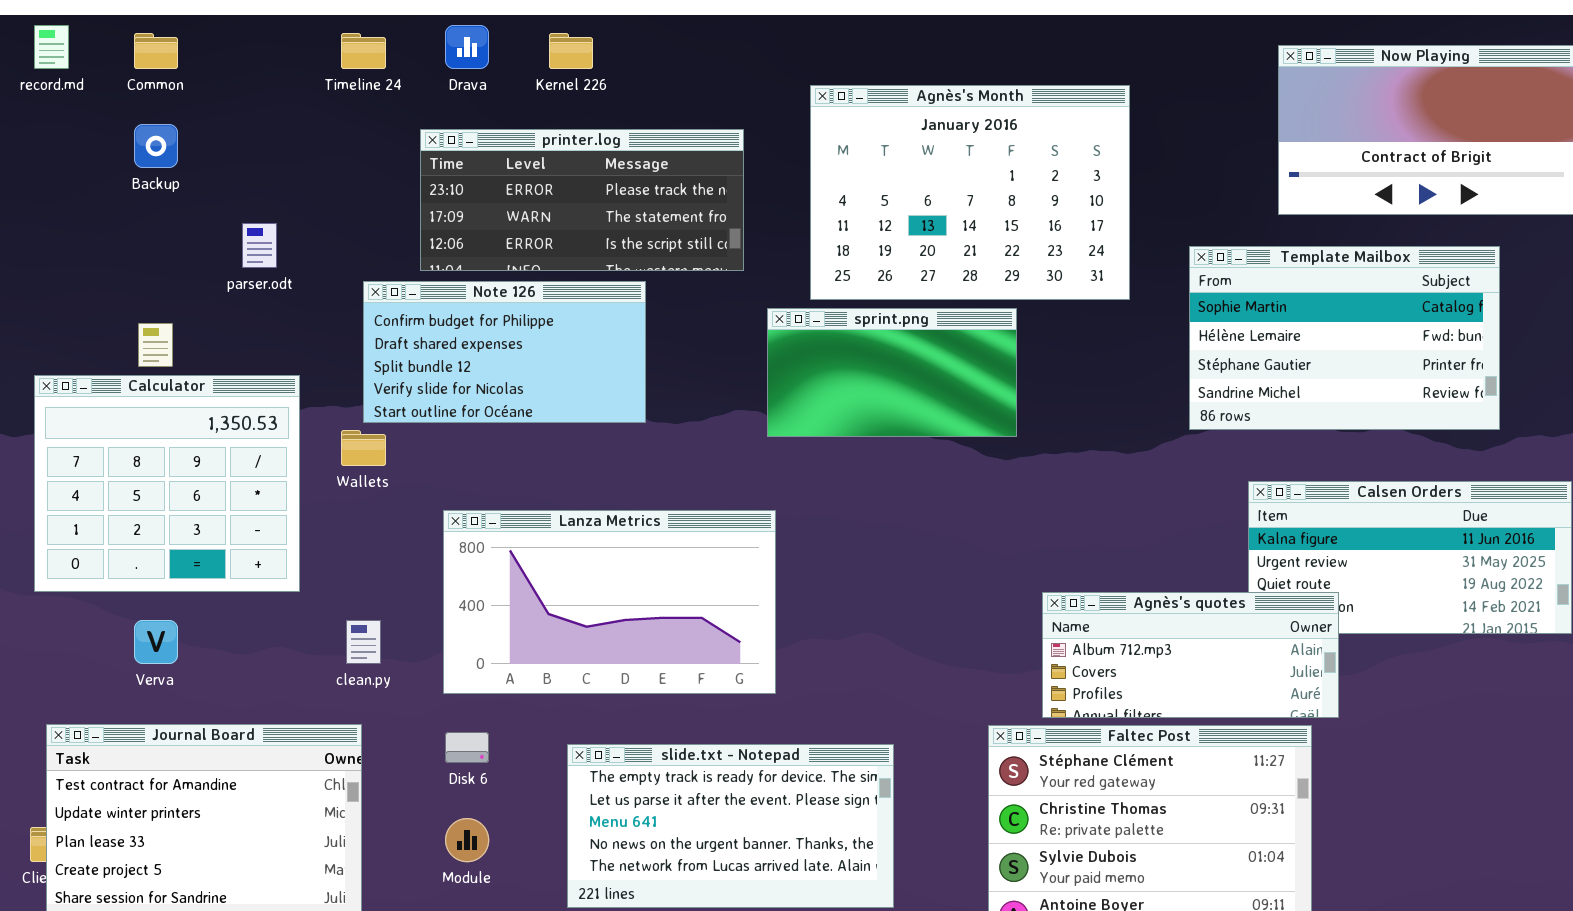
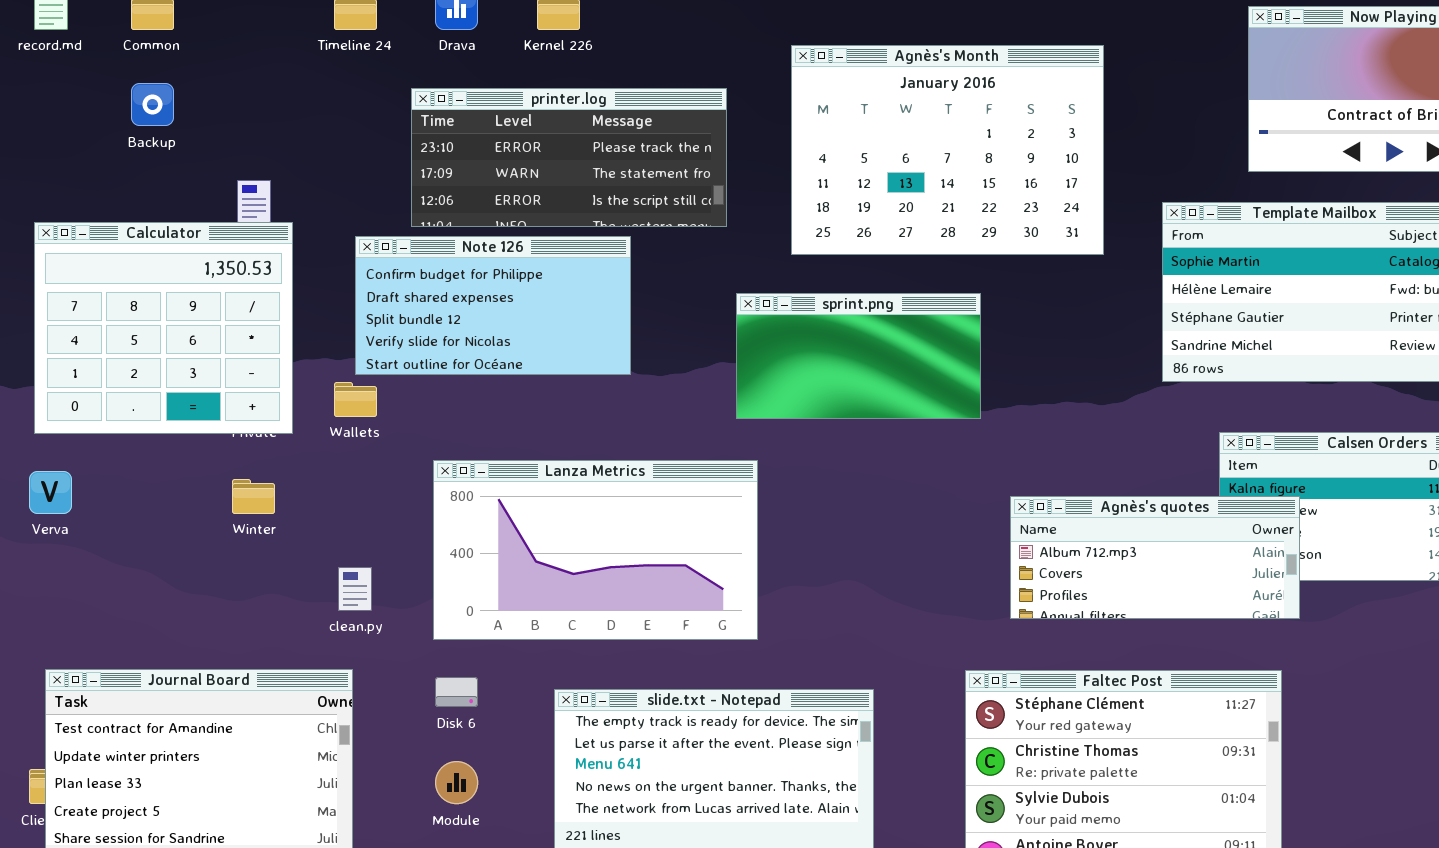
sprint.png: [767,308,1017,437] -> [736,293,981,419], moved
Calculator: [34,375,300,592] -> [34,222,293,434], moved
Agnès's quotes: [1042,592,1339,718] -> [1010,496,1300,619], moved
Verva: [134,620,178,664] -> [29,471,72,514], moved

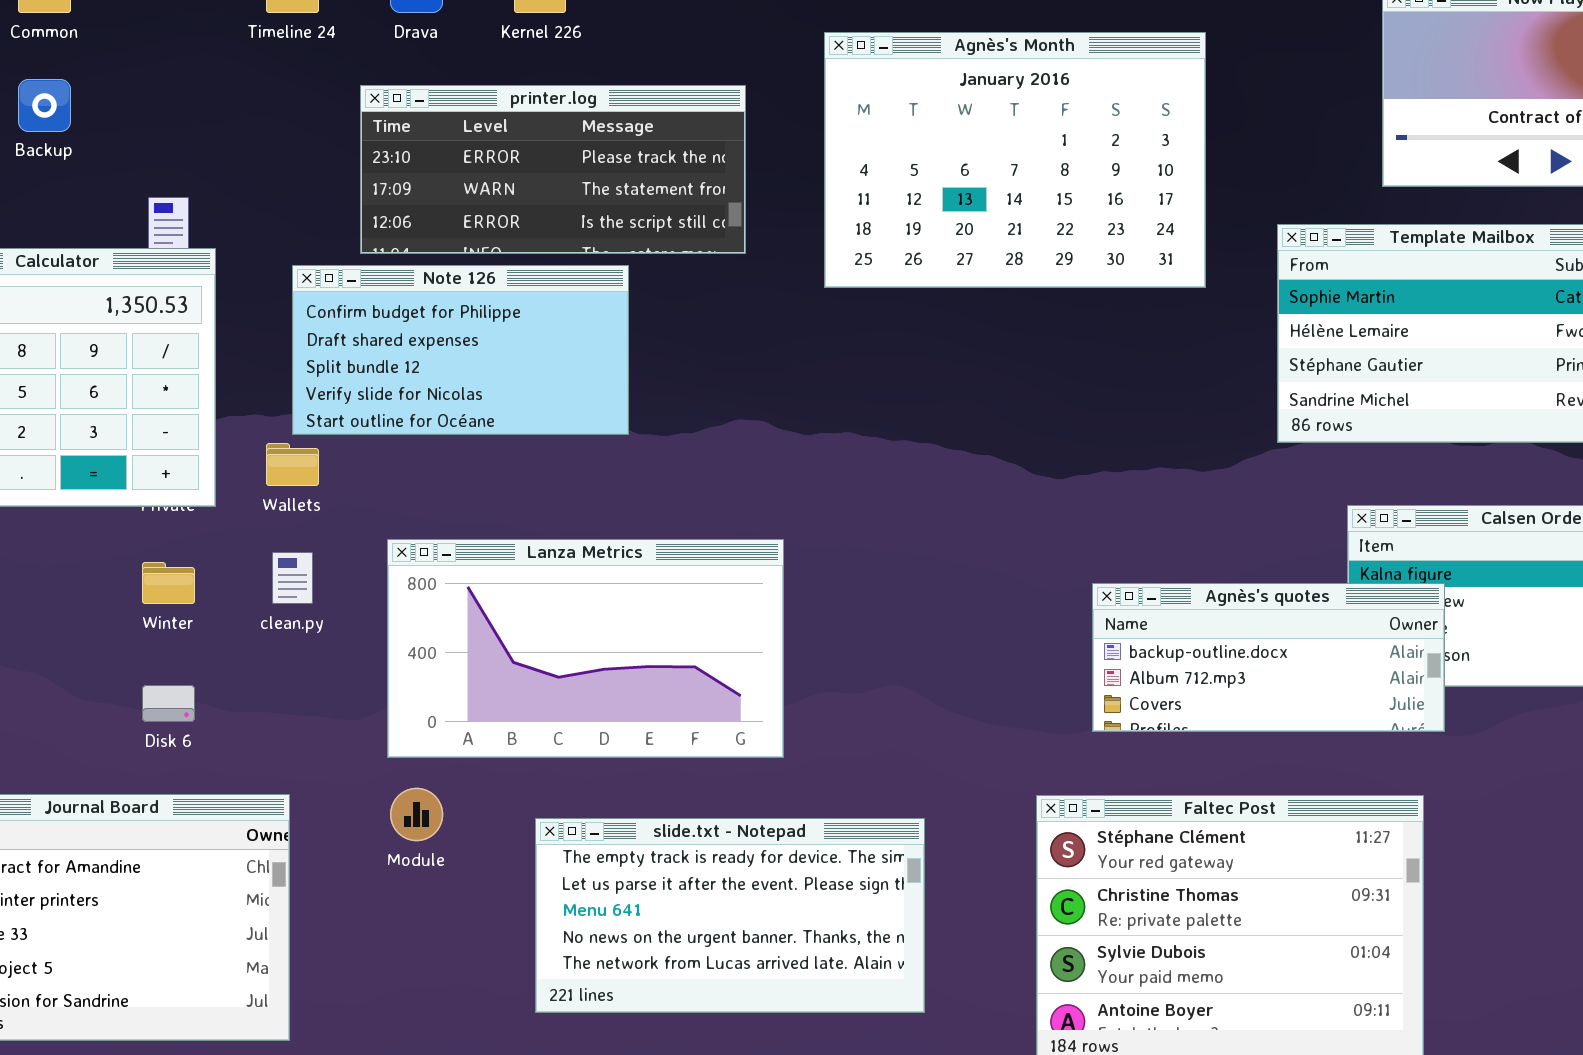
sprint.png: [736,293,981,419] -> none, closed
Agnès's quotes: [1010,496,1300,619] -> [1092,583,1445,732], scrolled up 1 row
clean.py: [338,567,372,611] -> [272,552,313,604], moved
Disk 6: [435,677,478,707] -> [142,685,195,722], moved
Module: [435,761,478,804] -> [390,788,443,841], moved

